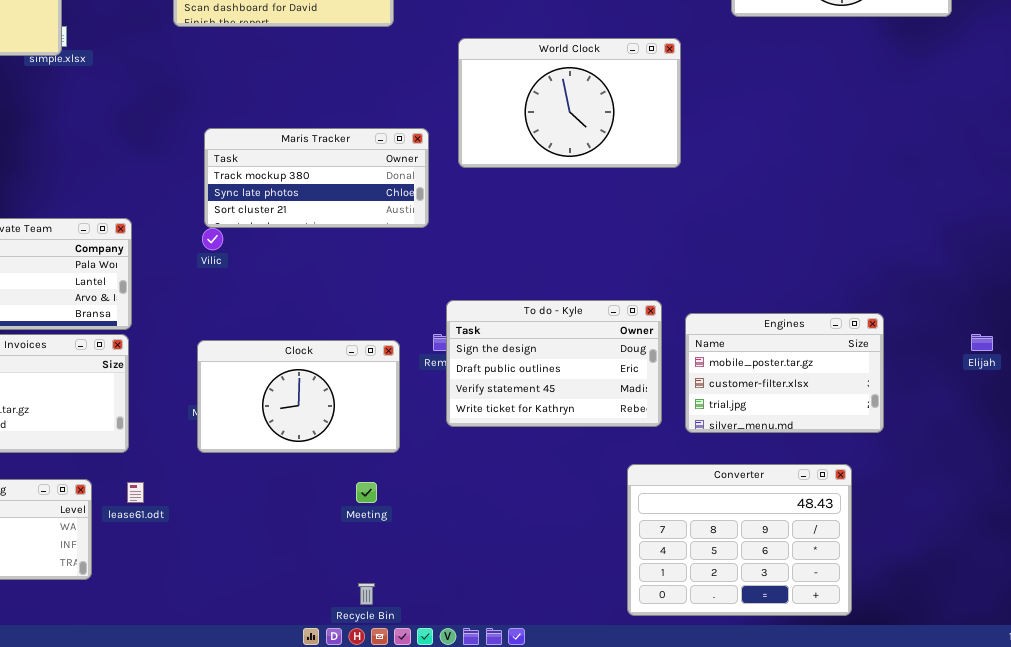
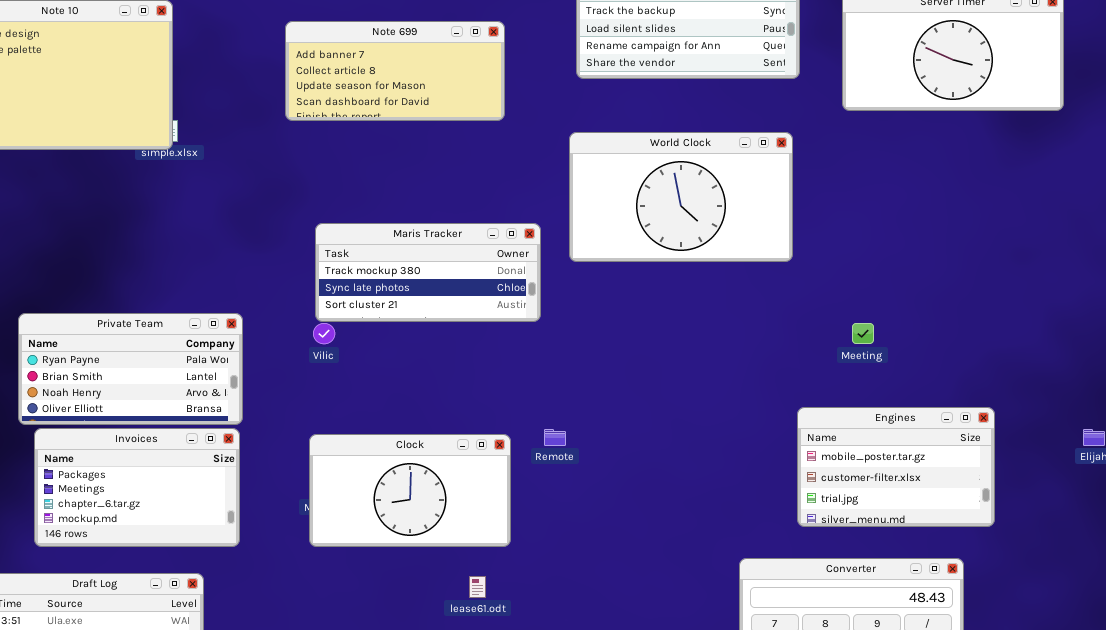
To do - Kyle: [446,300,662,427] -> none, closed
lease61.odt: [127,482,144,503] -> [469,576,486,598], moved
Meeting: [356,482,377,503] -> [852,323,874,344], moved

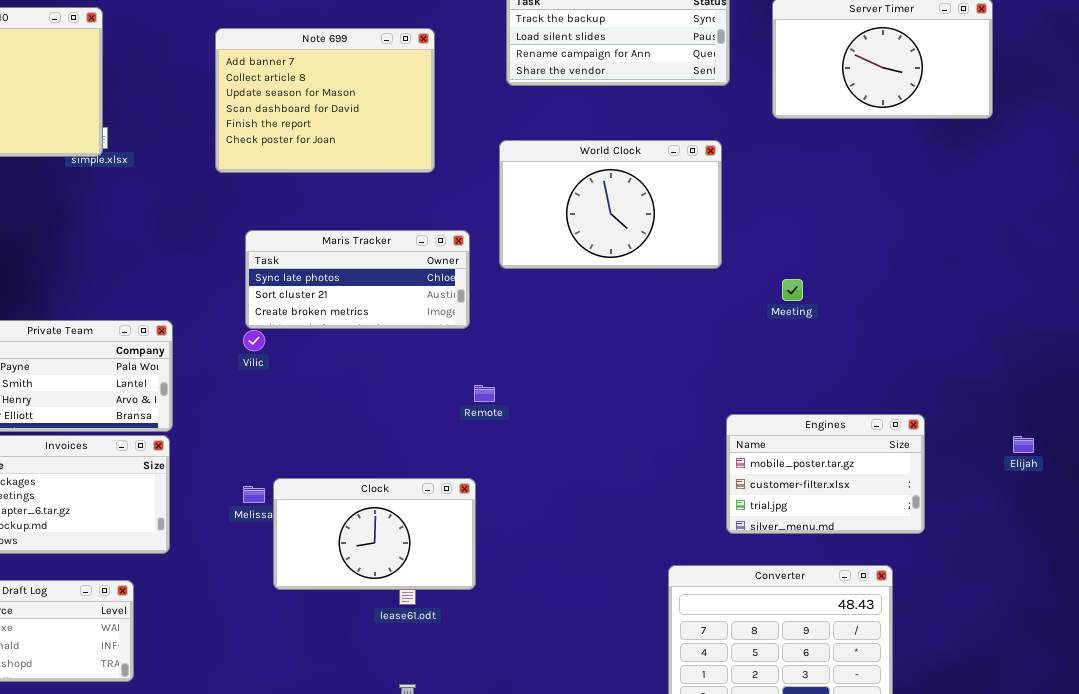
Note 699: [285,21,505,121] -> [215,28,435,173], resized
Maris Tracker: [315,223,541,322] -> [245,230,470,329], scrolled down 1 row
Meeting: [852,323,874,344] -> [782,279,803,301], moved
Remote: [544,429,566,446] -> [474,385,495,402], moved
Clock: [309,434,511,547] -> [273,478,476,590], moved

